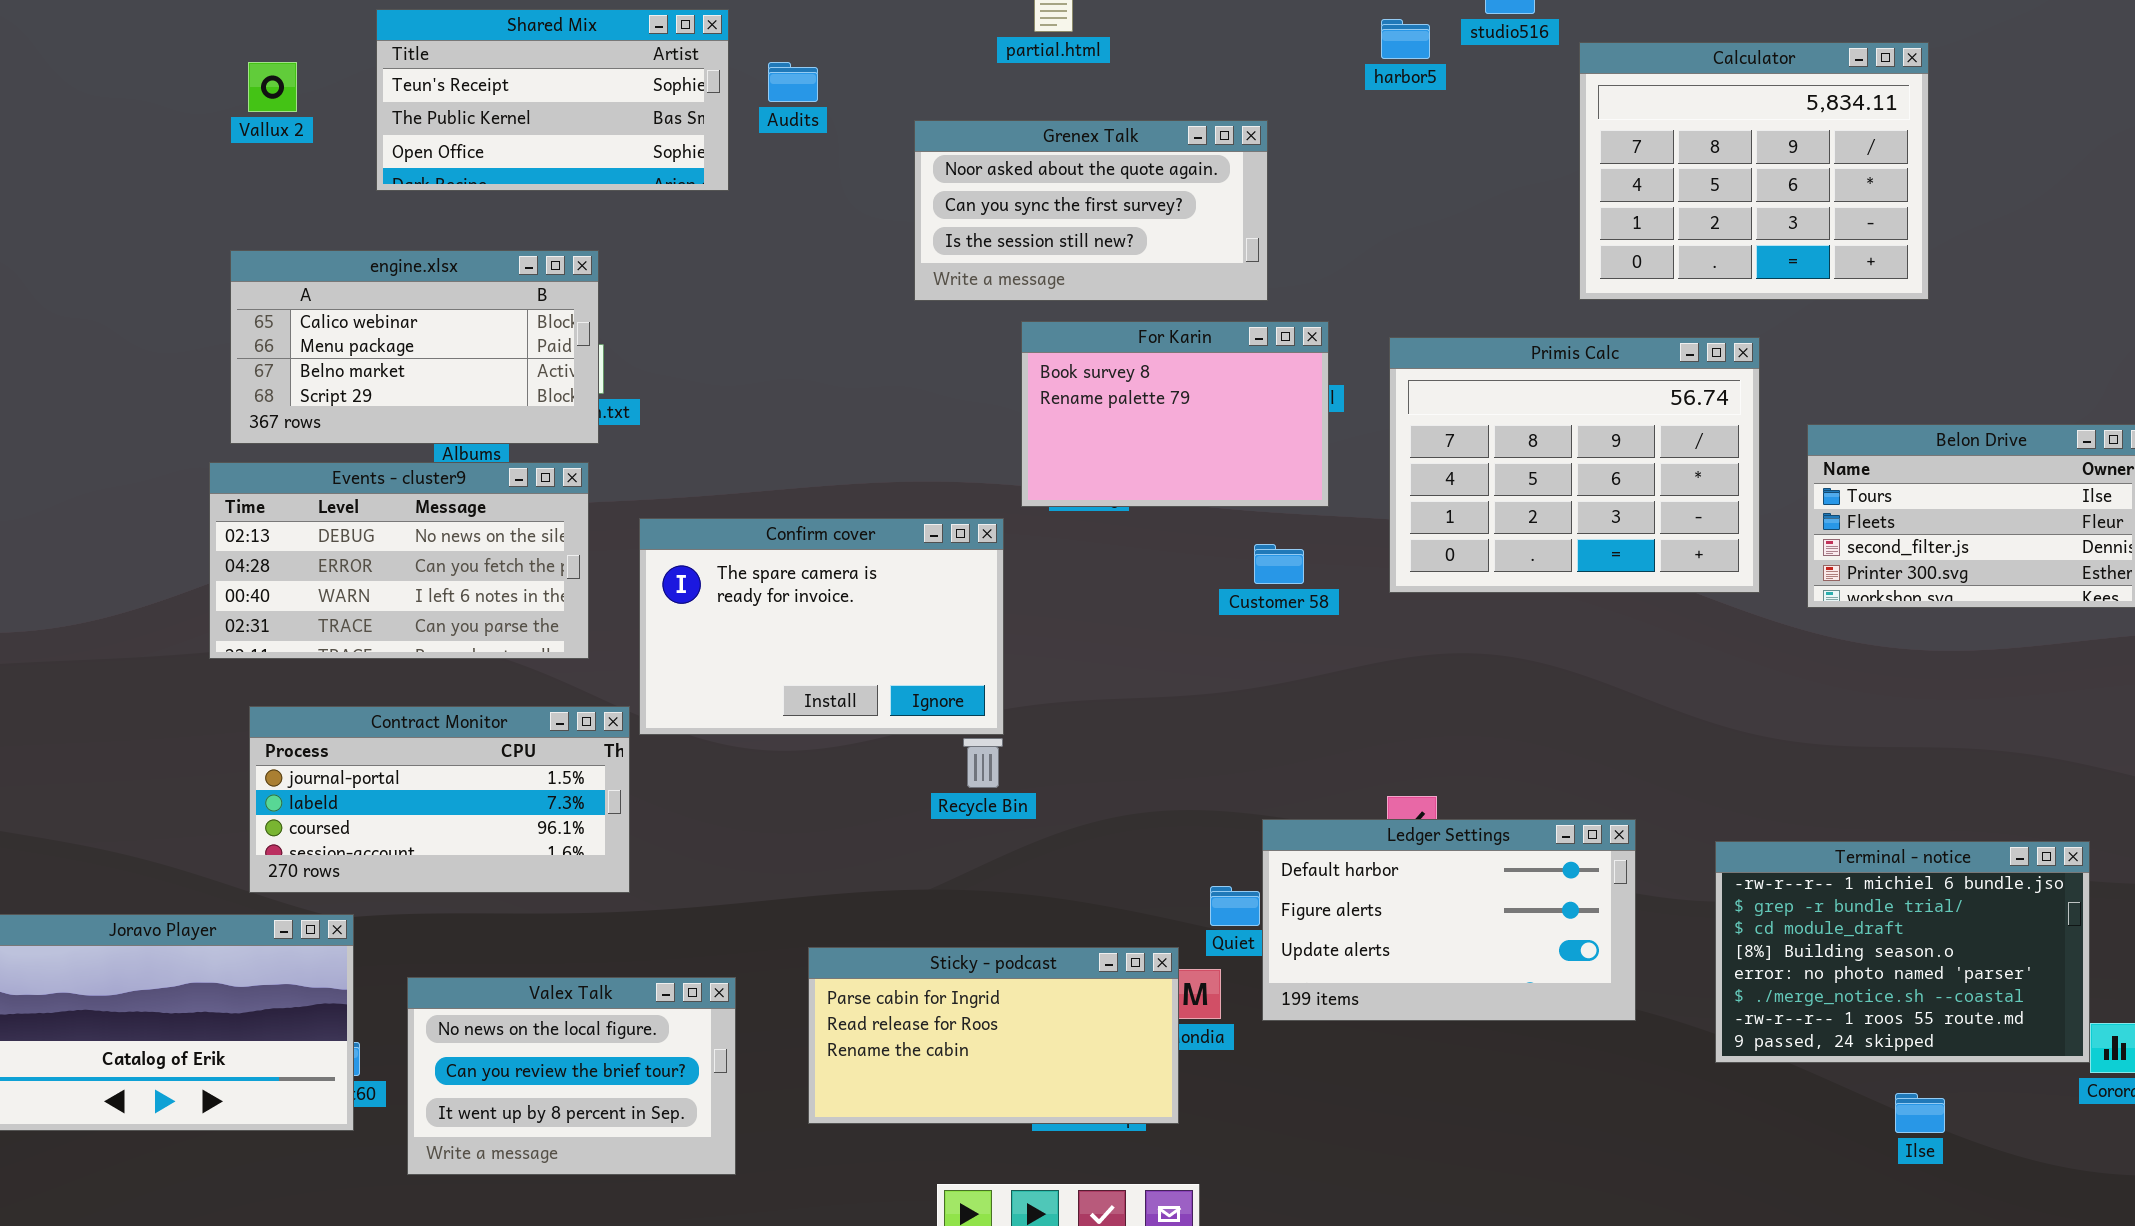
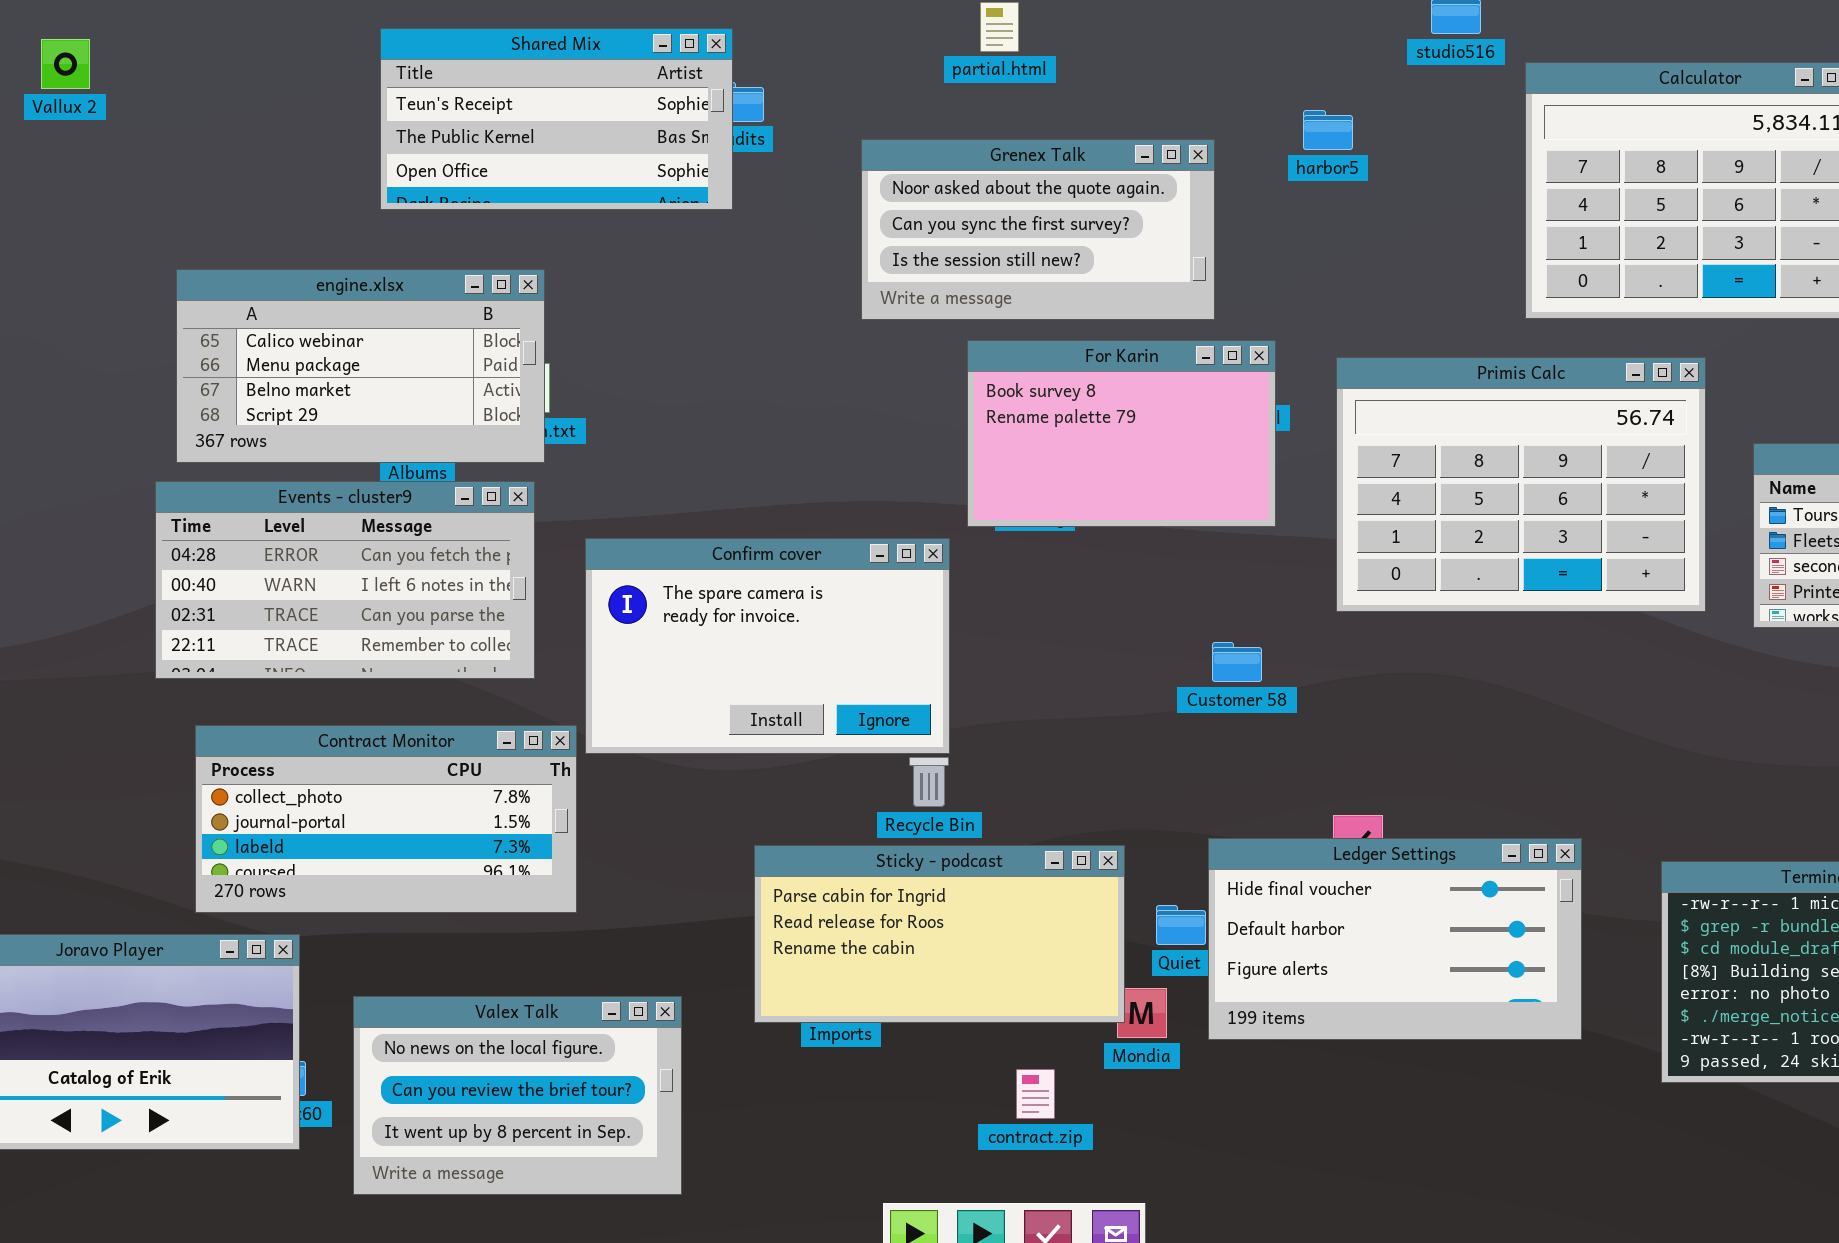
Shared Mix: [376,9,729,191] -> [380,28,733,210], moved
harbor5: [1381,19,1430,59] -> [1303,110,1353,150], moved
Vallux 2: [248,62,297,112] -> [41,39,90,89], moved
Events - cluster9: [209,462,589,659] -> [155,481,535,679], scrolled down 1 row
Customer 58: [1254,544,1304,584] -> [1212,642,1262,682], moved
Contract Monitor: [249,706,630,893] -> [195,725,577,913], scrolled up 1 row
Ledger Settings: [1262,819,1636,1021] -> [1208,838,1582,1040], scrolled up 1 row
Sticky - podcast: [808,947,1179,1124] -> [754,845,1125,1023], moved

